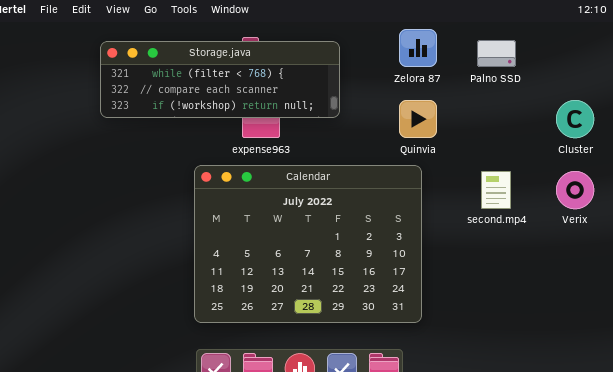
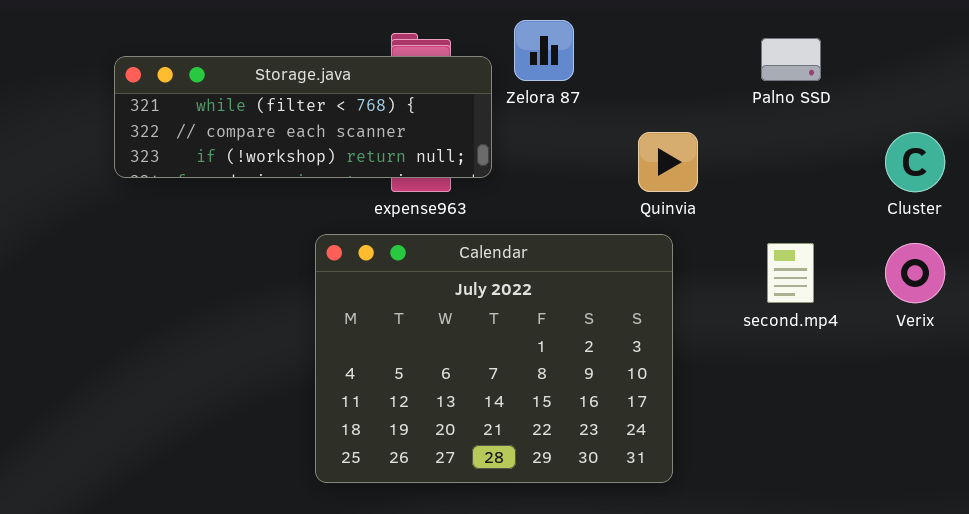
Zelora 87: [399,29,437,67] -> [514,20,574,81], moved
Storage.java: [100,41,340,118] -> [114,56,492,178], moved

